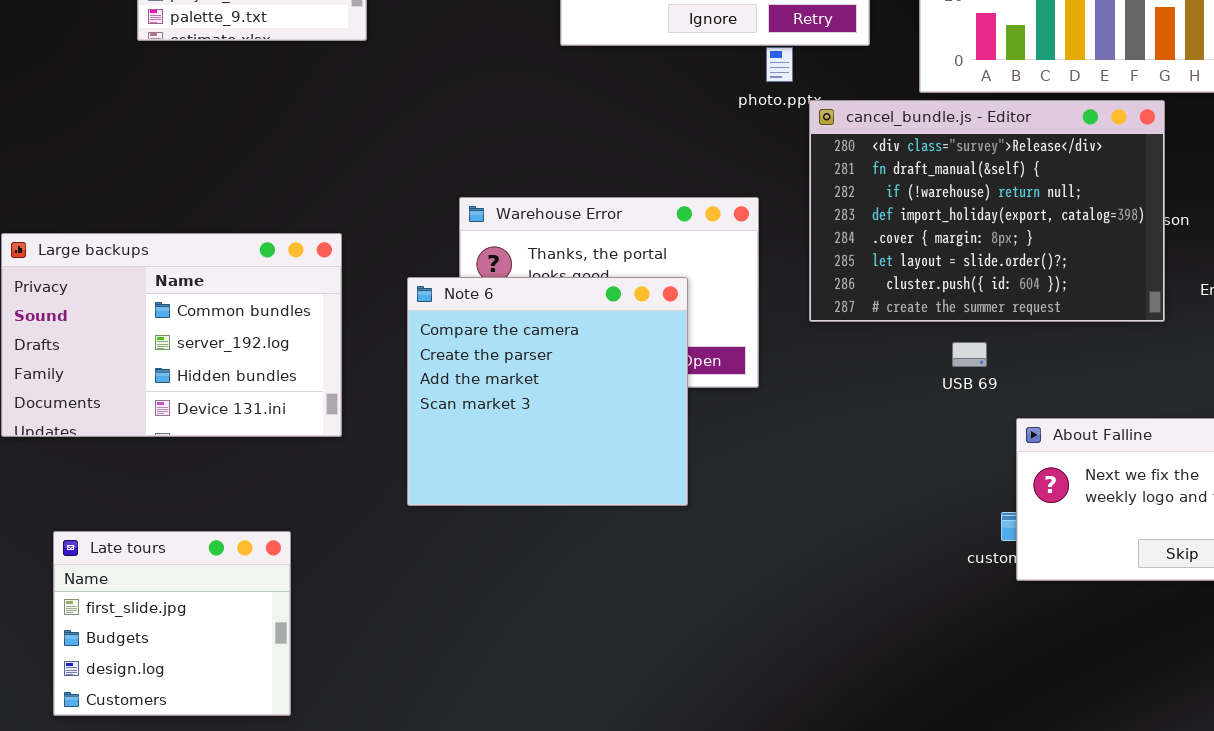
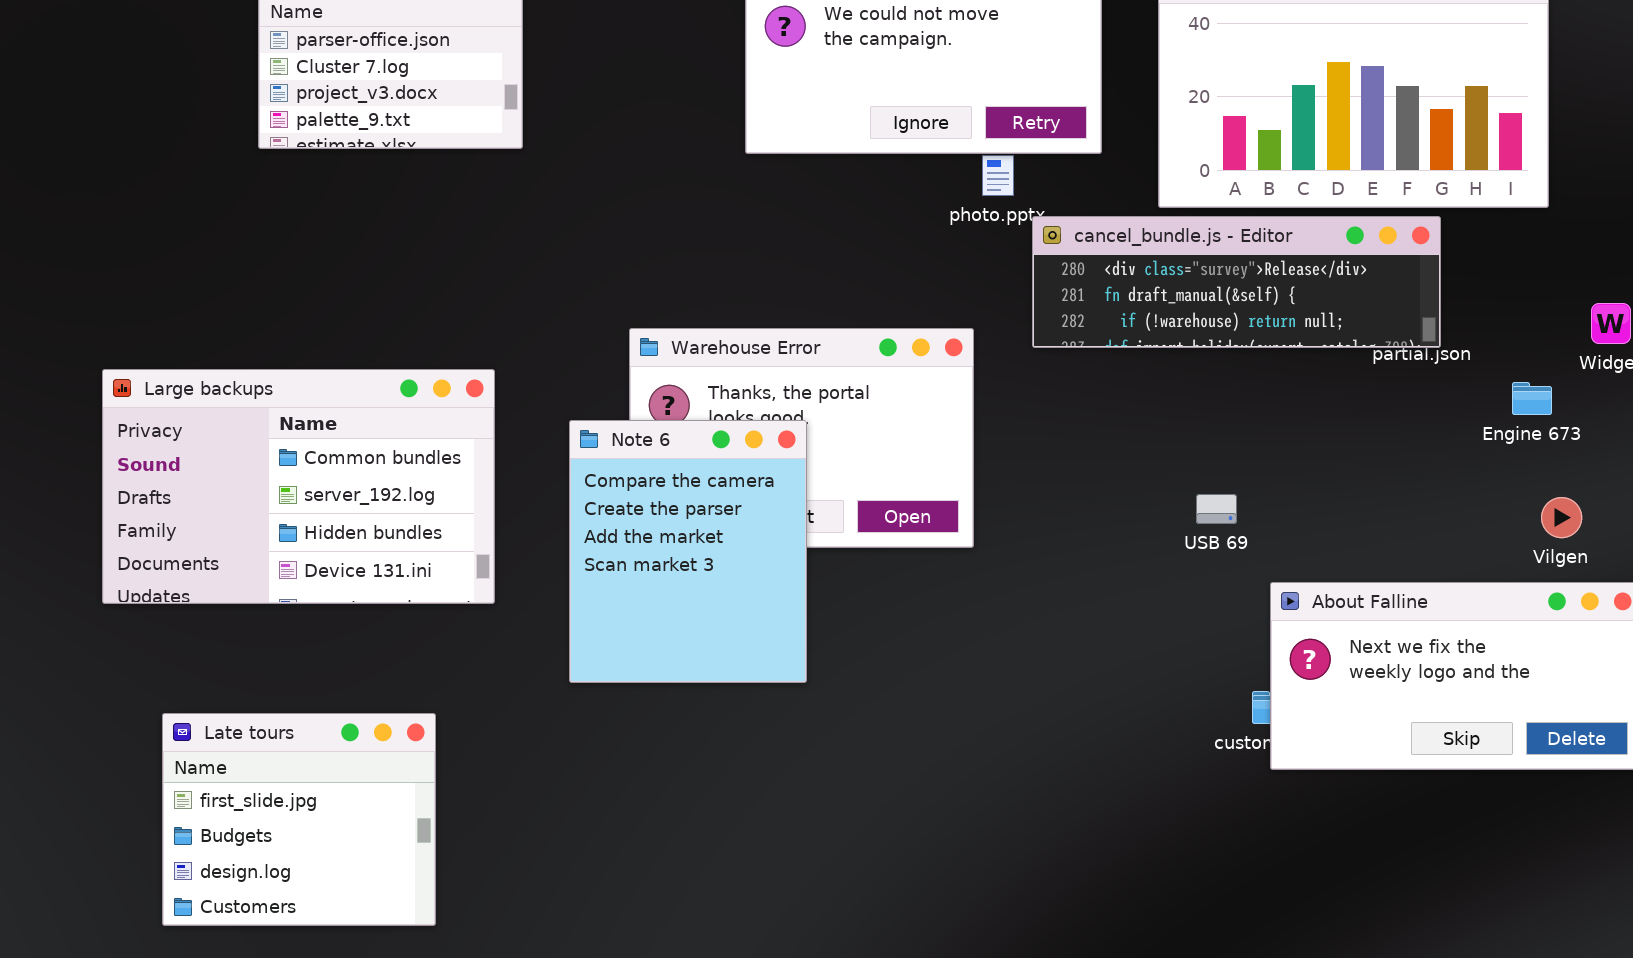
cancel_bundle.js - Editor: [809,100,1165,322] -> [1032,216,1441,348], resized
Note 6: [407,277,688,506] -> [569,420,807,683], resized

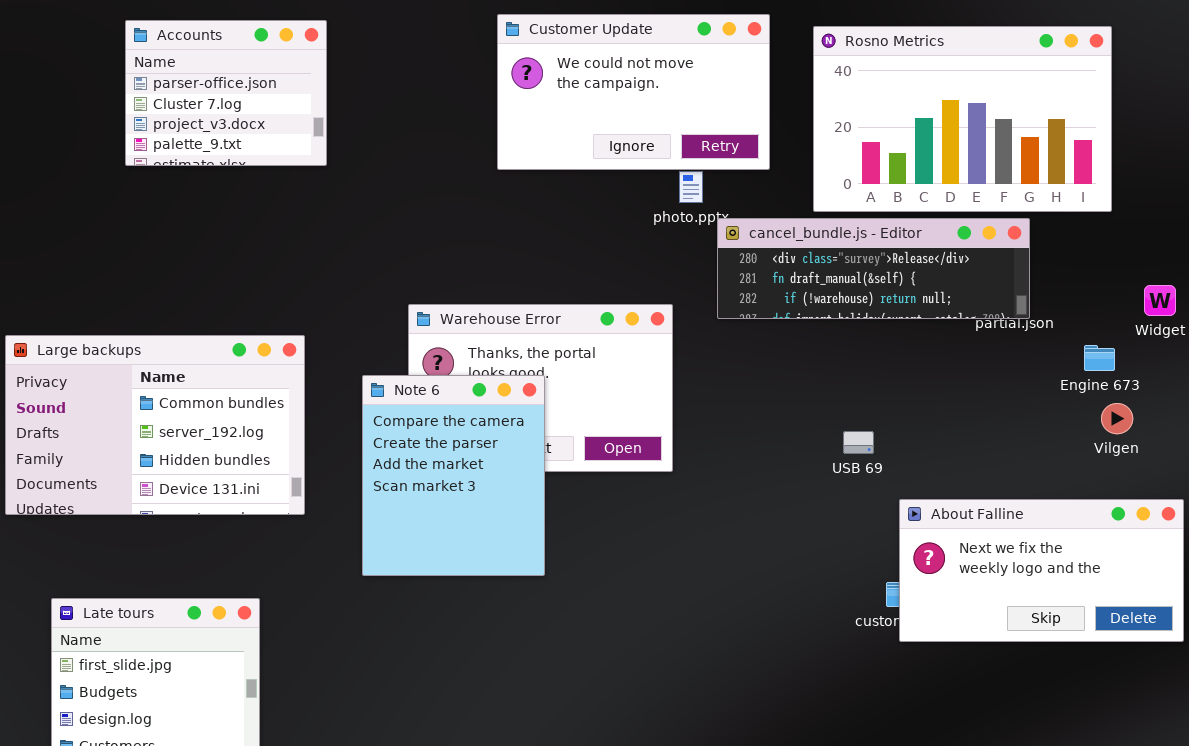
Vilgen: [1541,497,1582,538] -> [1101,403,1133,434], moved

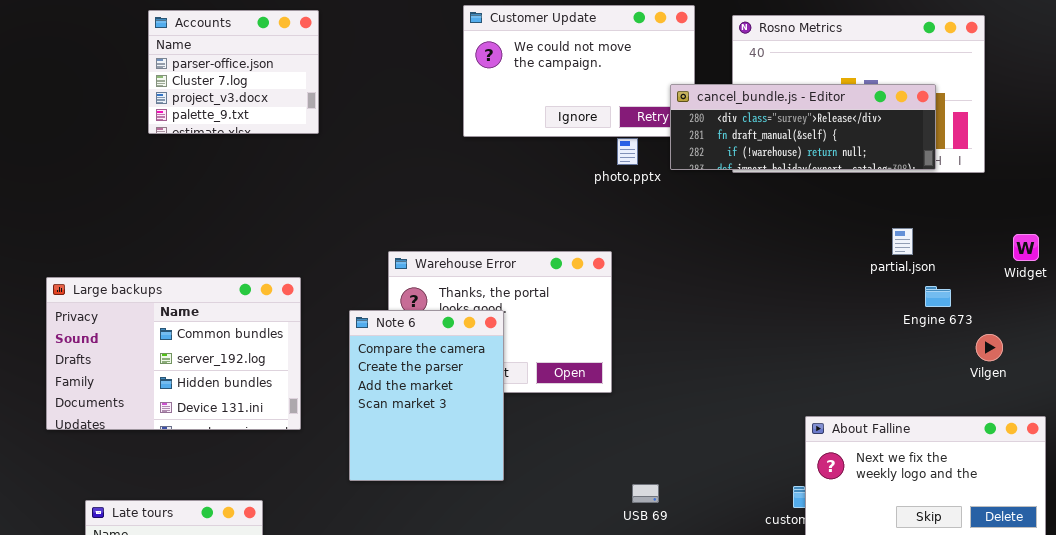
cancel_bundle.js - Editor: [717,218,1030,319] -> [670,84,936,170], moved
Engine 673: [1084,345,1115,371] -> [925,286,951,307], moved
USB 69: [843,431,874,454] -> [632,484,659,503], moved

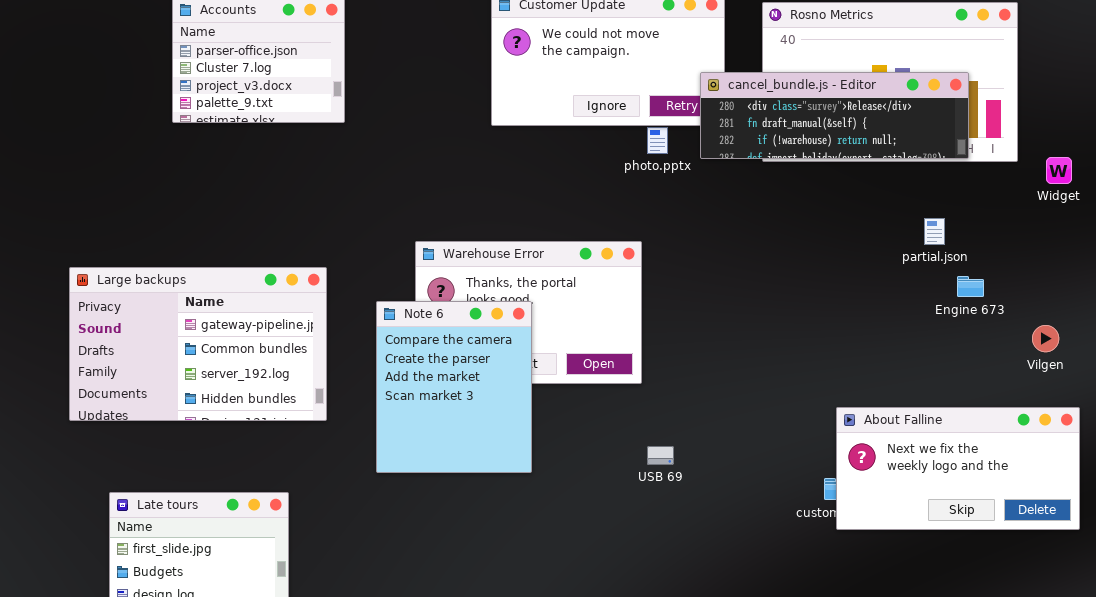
Widget: [1013,234,1039,261] -> [1046,157,1072,184], moved
Large backups: [46,277,301,430] -> [69,267,327,421], scrolled up 1 row
Vilgen: [976,334,1003,361] -> [1032,325,1059,352], moved
USB 69: [632,484,659,503] -> [647,446,674,465], moved

